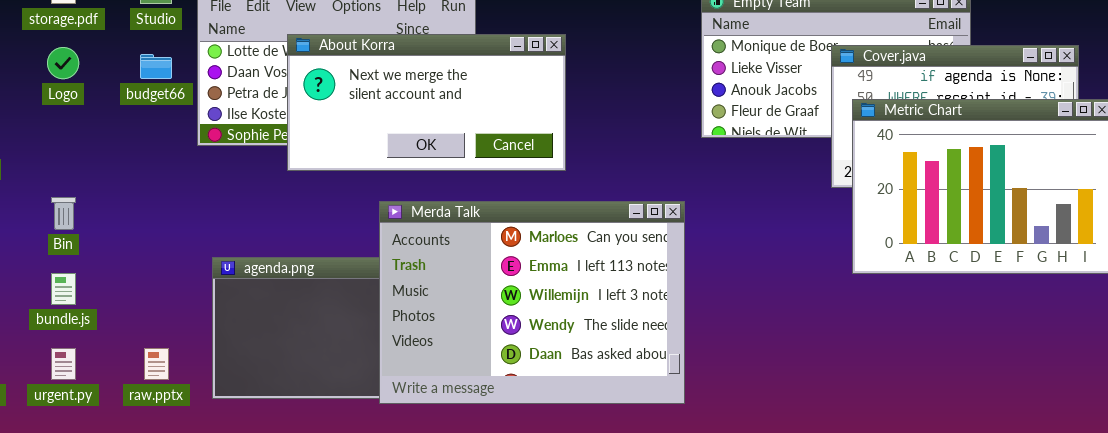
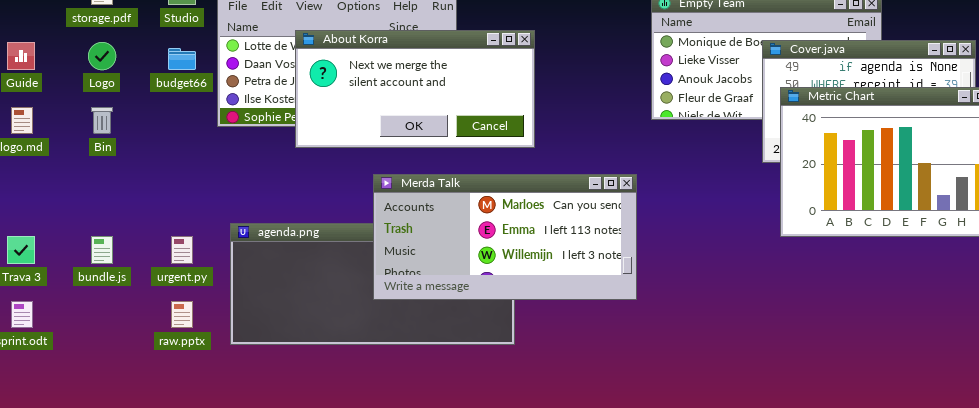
Bin: [51,197,76,230] -> [91,107,113,134], moved
Merda Talk: [379,201,685,404] -> [373,174,637,300], resized
urgent.py: [51,348,76,380] -> [171,236,193,264], moved

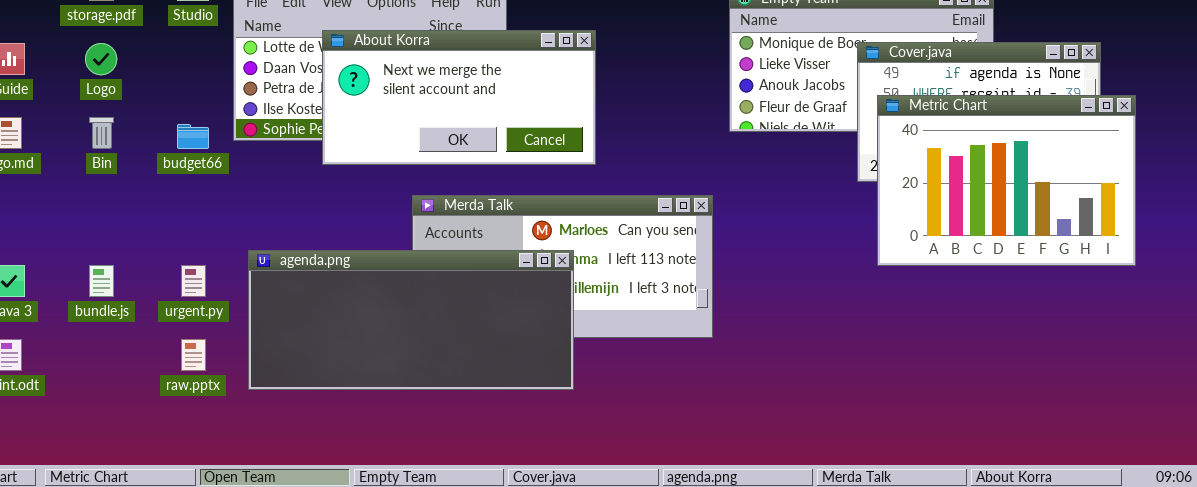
budget66: [168,48,196,70] -> [177,124,209,149], moved
agenda.png: [230,223,515,345] -> [248,250,574,390], raised

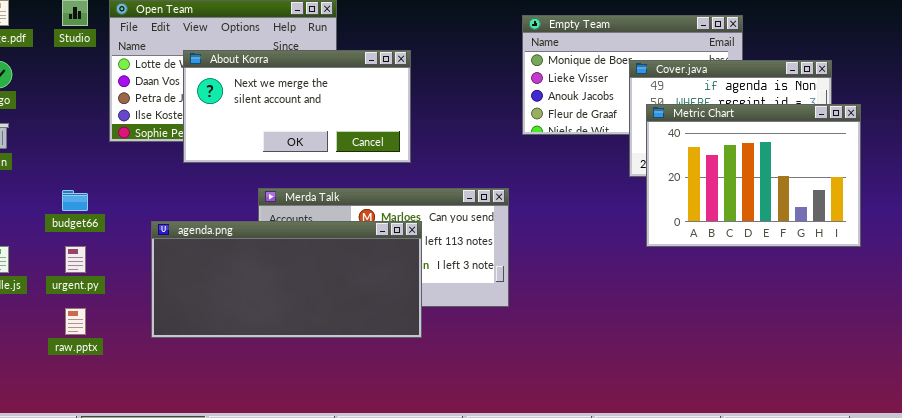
budget66: [177,124,209,149] -> [62,190,88,211], moved
agenda.png: [248,250,574,390] -> [151,221,422,338], moved

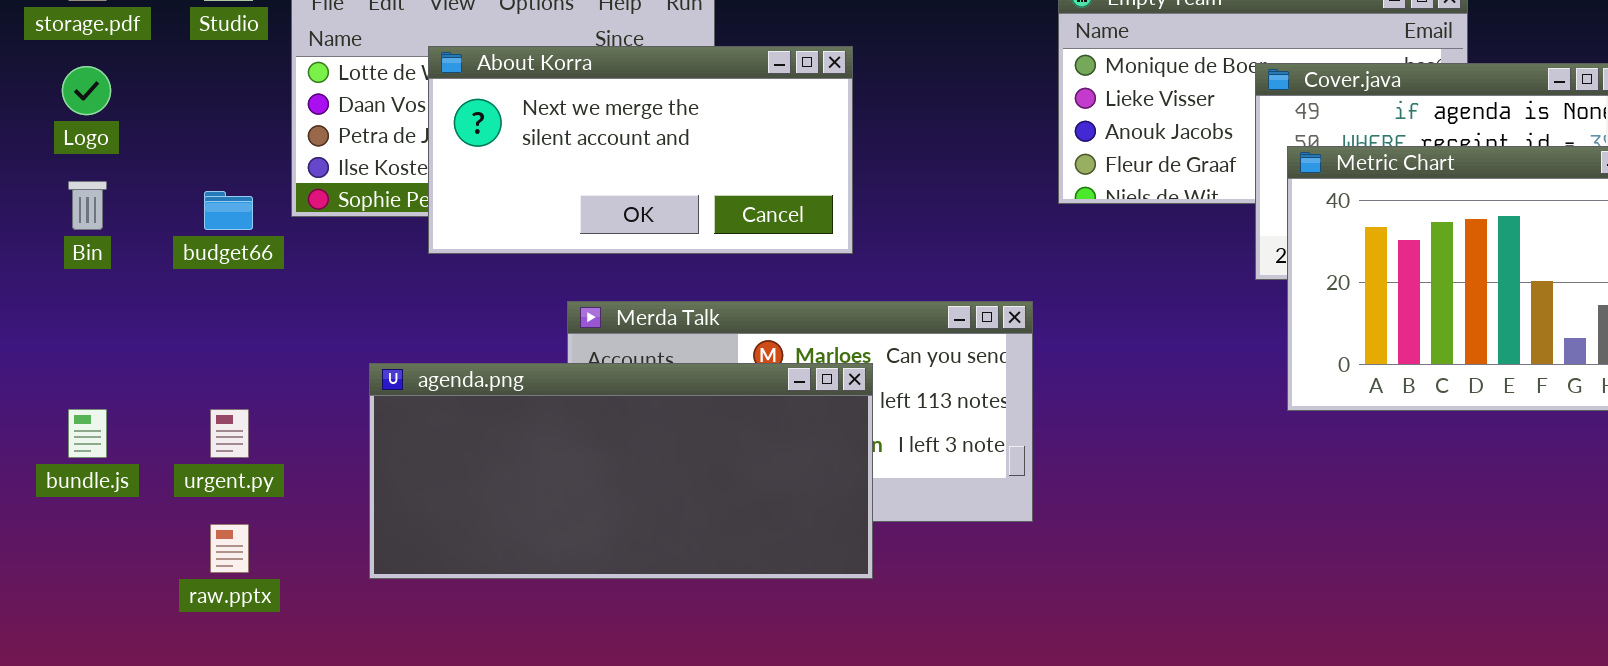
budget66: [62,190,88,211] -> [204,191,253,230], moved

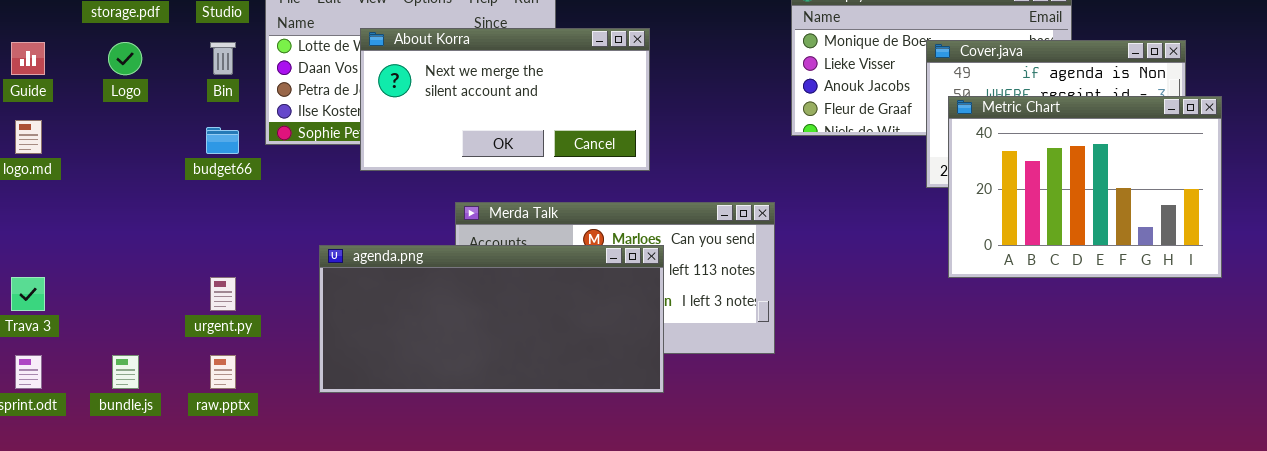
Bin: [68,181,107,230] -> [210,42,236,75], moved
bundle.js: [68,409,107,458] -> [112,355,139,389], moved

